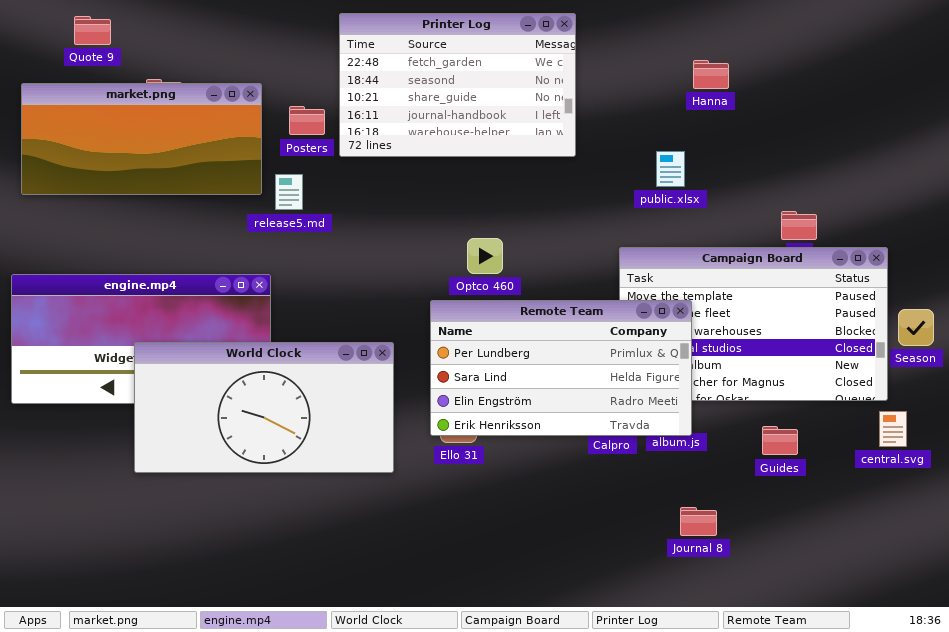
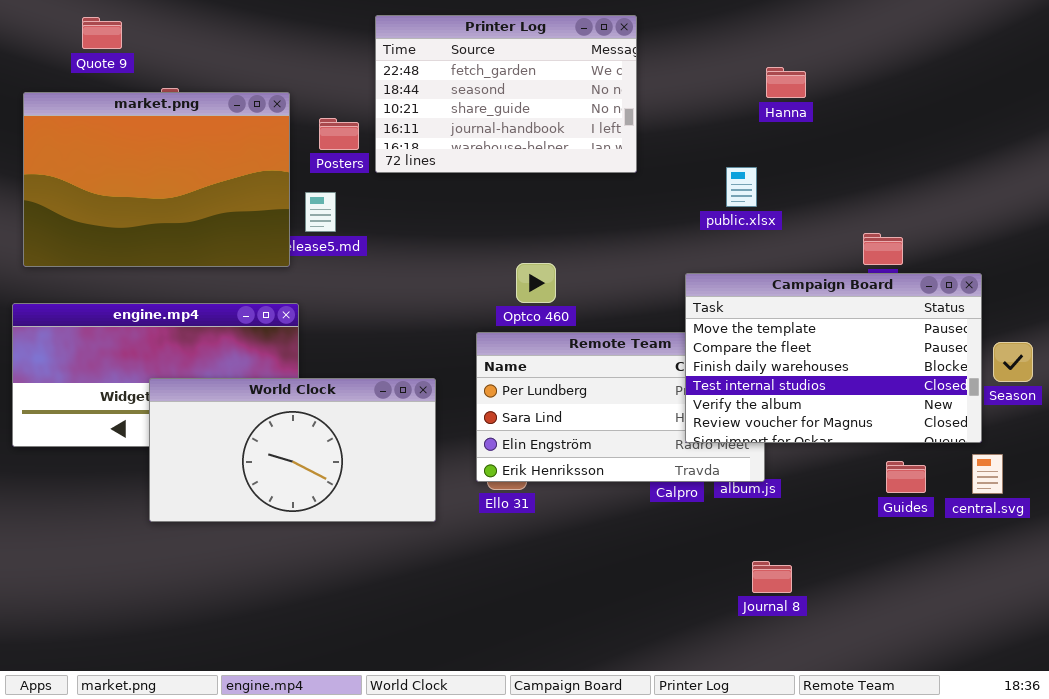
market.png: [21,83,262,195] -> [23,92,290,267], resized
Campaign Board: [619,247,888,401] -> [685,273,982,443], raised
Guides: [762,426,798,455] -> [886,461,926,493], moved

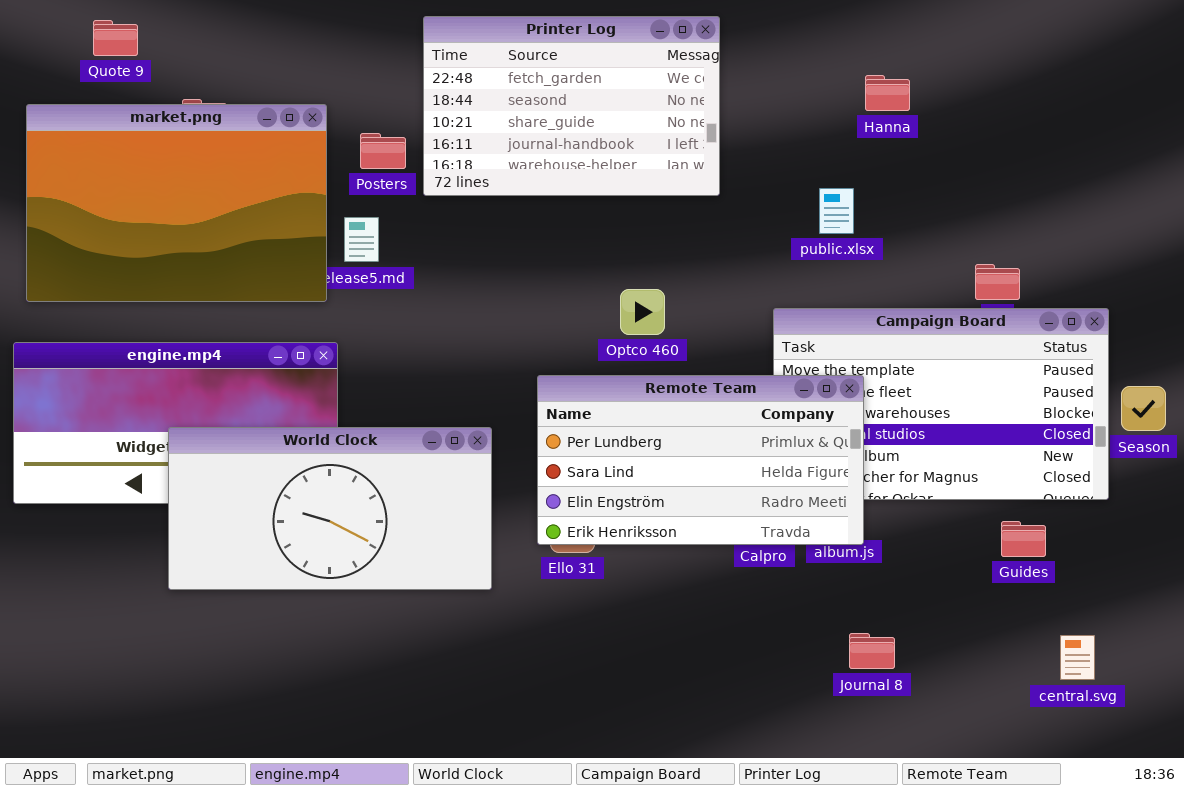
Optco 460: [516,263,556,303] -> [620,289,665,335], moved
Remote Team: [476,332,765,482] -> [537,375,864,545], raised
central.svg: [972,454,1003,494] -> [1060,635,1095,680], moved

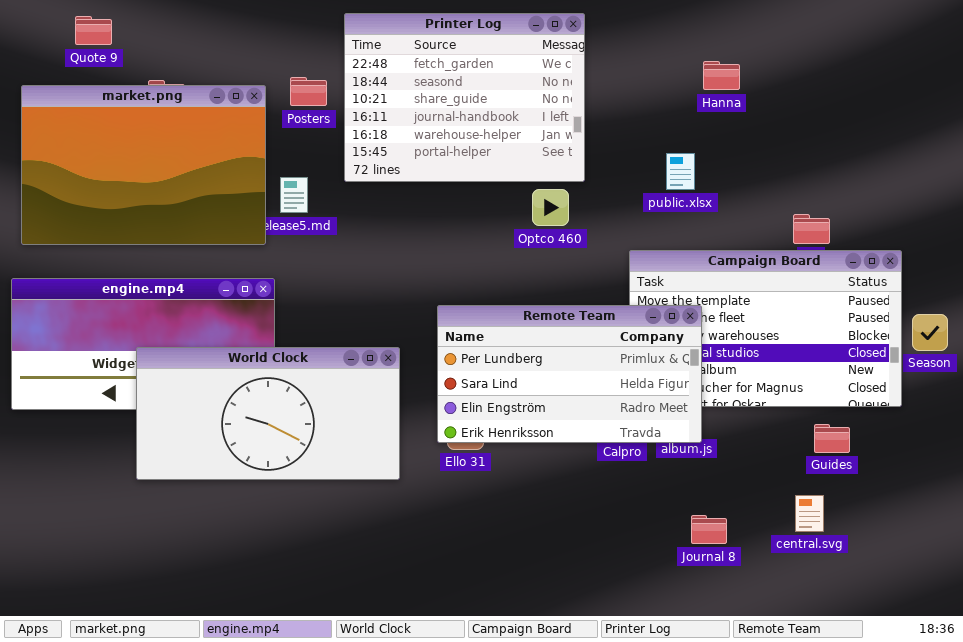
Printer Log: [423,16,720,196] -> [344,13,585,182], resized
Posters: [360,133,406,169] -> [290,77,327,106], moved
Optco 460: [620,289,665,335] -> [532,189,569,226], moved
central.svg: [1060,635,1095,680] -> [795,495,824,532], moved

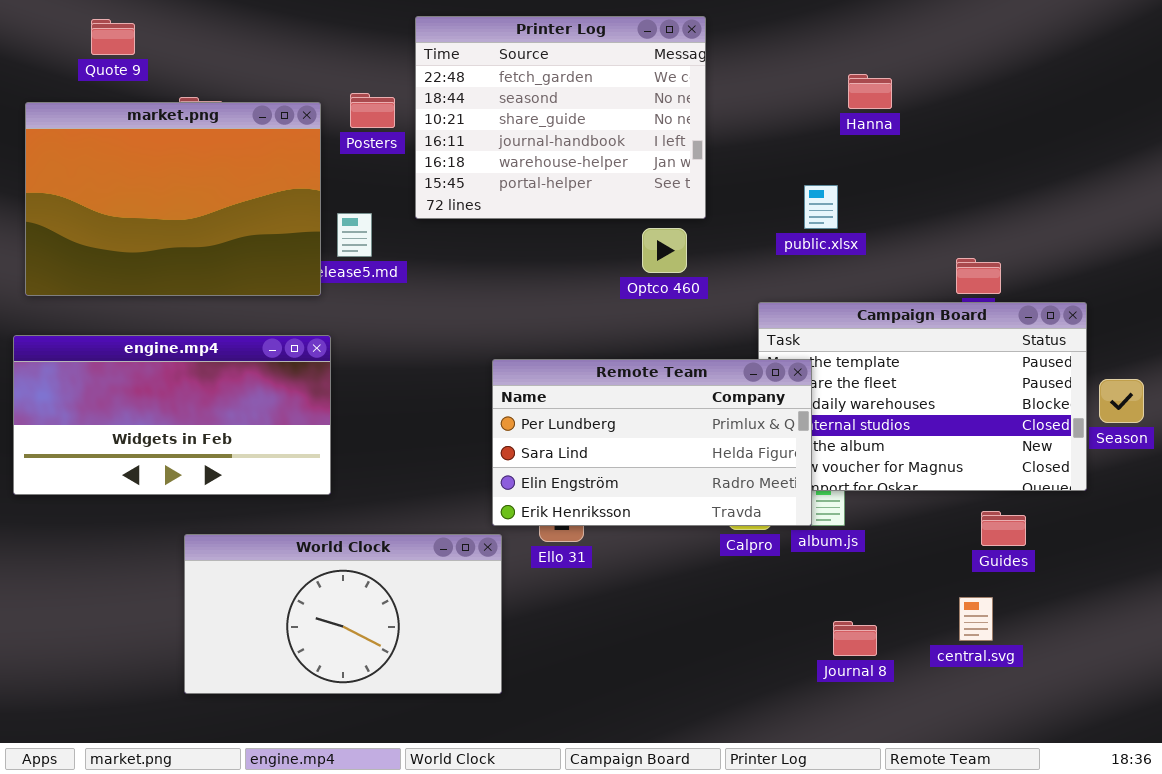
Remote Team: [437,305,702,443] -> [492,359,812,526], moved
World Clock: [136,347,400,480] -> [184,534,502,694], moved

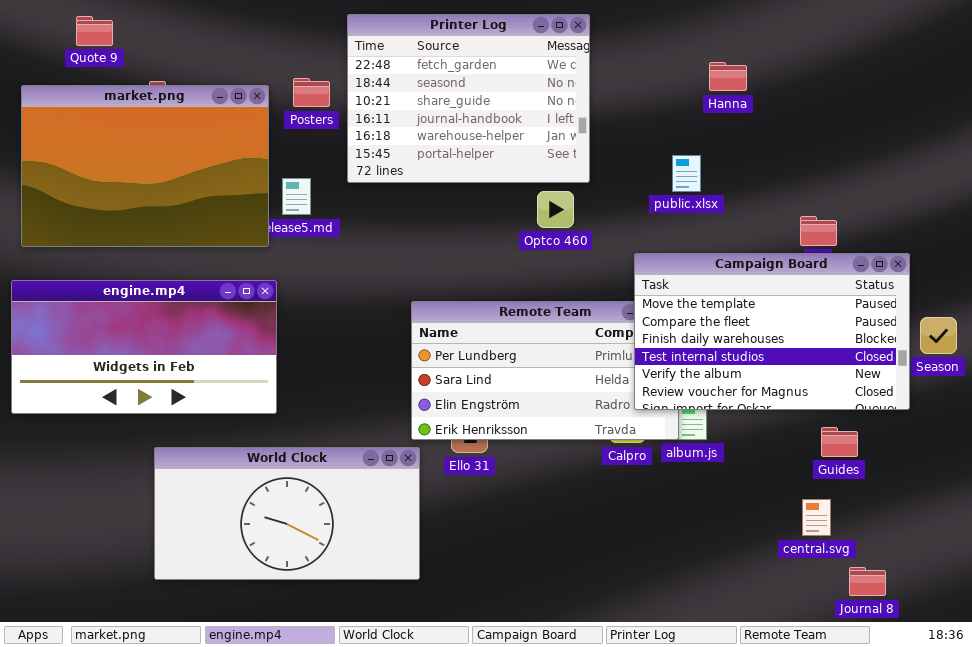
Campaign Board: [758,302,1087,491] -> [634,253,910,410], raised
Journal 8: [833,621,877,656] -> [849,567,886,596], moved

